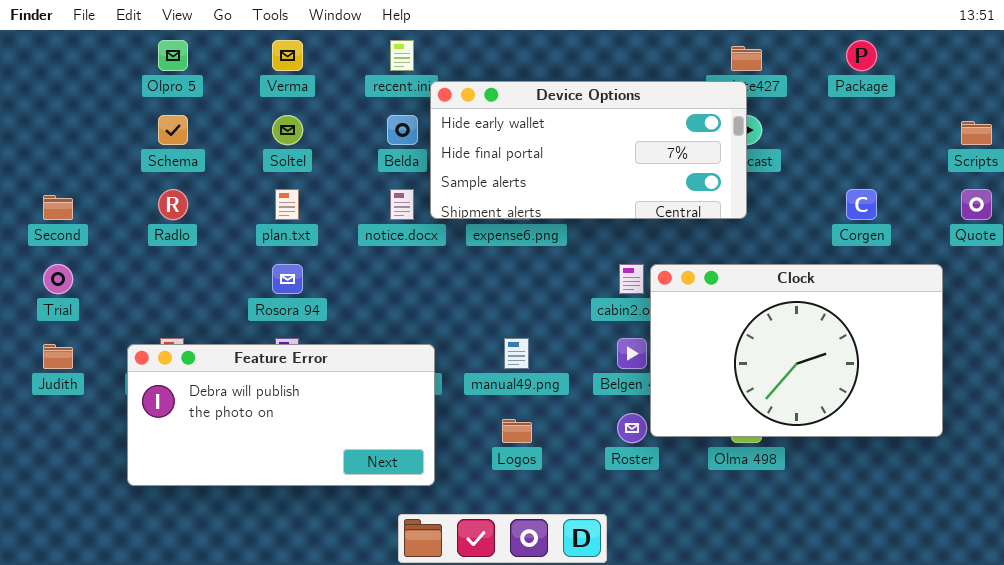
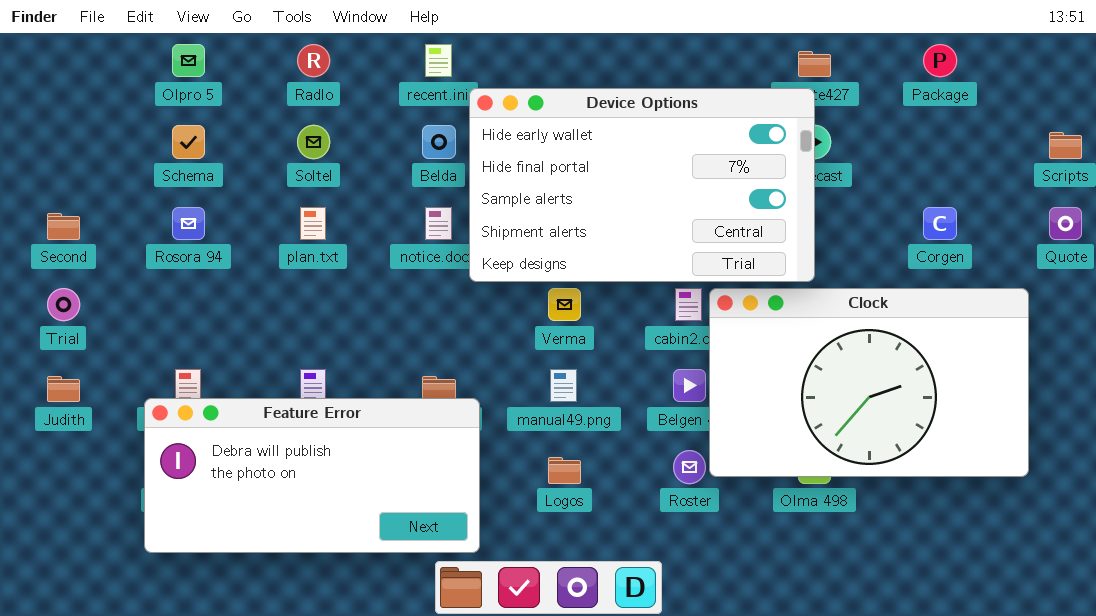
Verma: [272,40,303,71] -> [548,288,581,321], moved
Device Options: [430,81,747,219] -> [469,88,815,282], resized
Radlo: [158,189,188,220] -> [297,44,330,77], moved
Rosora 94: [272,264,303,294] -> [172,207,205,240], moved
Feature Error: [127,344,435,486] -> [144,398,480,553], moved

